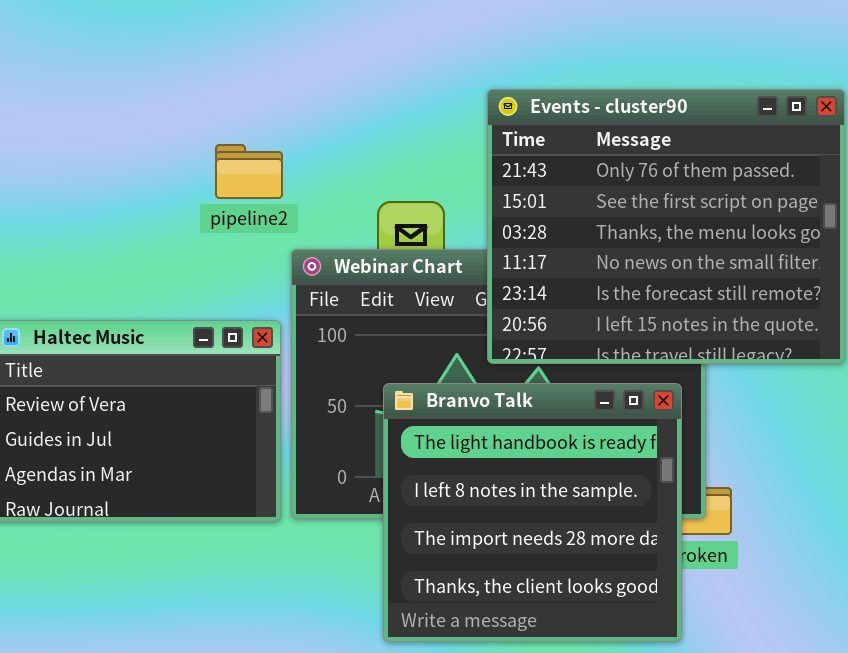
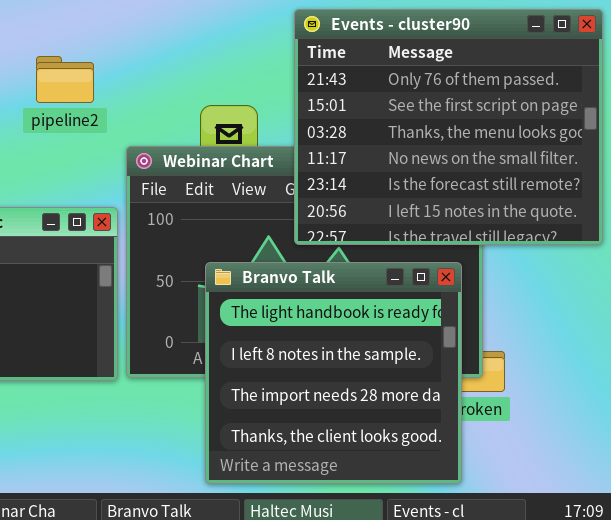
pipeline2: [215,144,283,199] -> [36,56,94,103], moved

